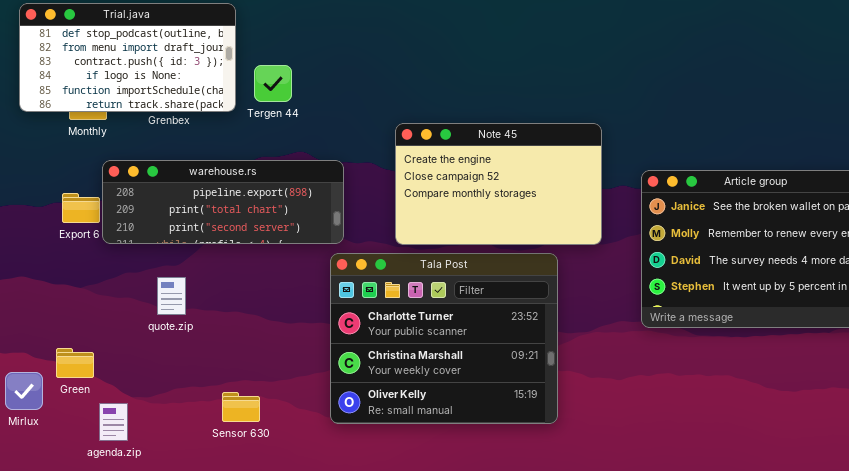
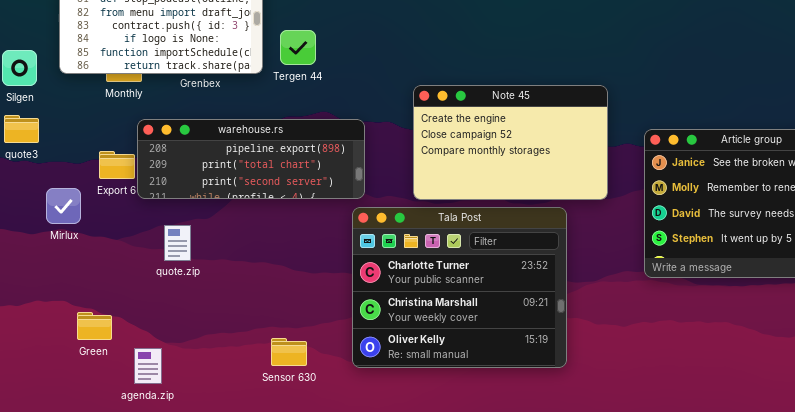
quote.zip: [157,277,186,315] -> [164,225,191,261], moved
Green: [56,348,94,378] -> [77,312,112,340], moved
Mirlux: [5,372,43,410] -> [46,188,81,224], moved
Sensor 630: [222,392,260,422] -> [271,338,307,366], moved

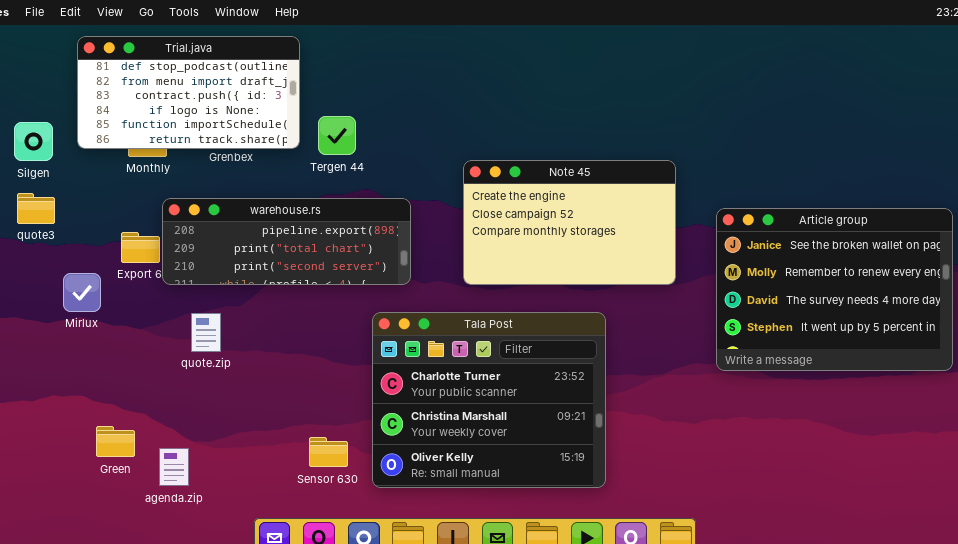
Tergen 44: [280,30,316,65] -> [318,116,356,155], moved
Tala Post: [352,207,567,368] -> [372,312,606,488], moved
Green: [77,312,112,340] -> [96,426,135,457], moved

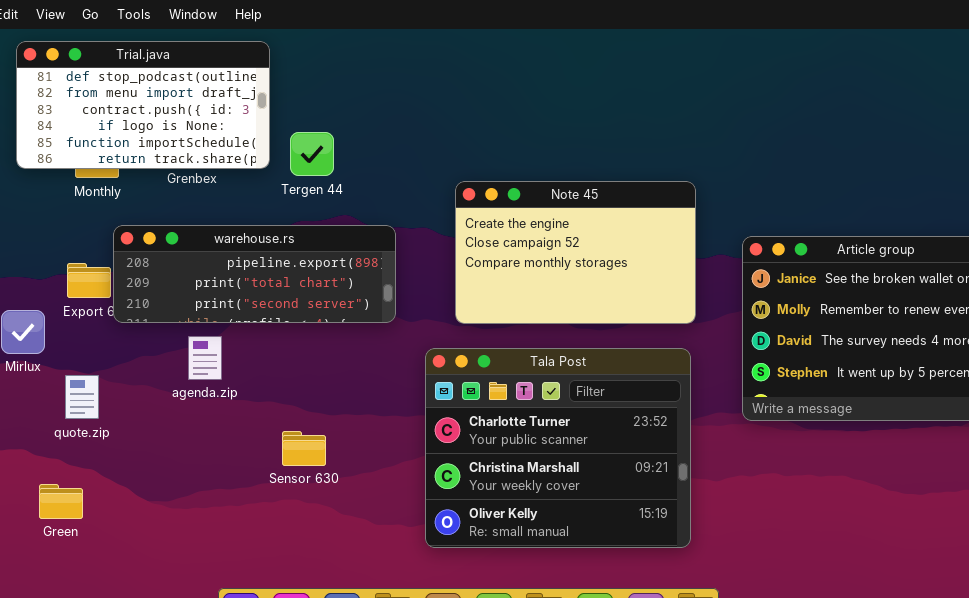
Tala Post: [372,312,606,488] -> [425,348,691,548], moved
quote.zip: [191,313,221,352] -> [65,375,99,419], moved
Sensor 630: [309,437,348,467] -> [282,431,326,466], moved
agenda.zip: [159,448,189,486] -> [188,336,222,380], moved

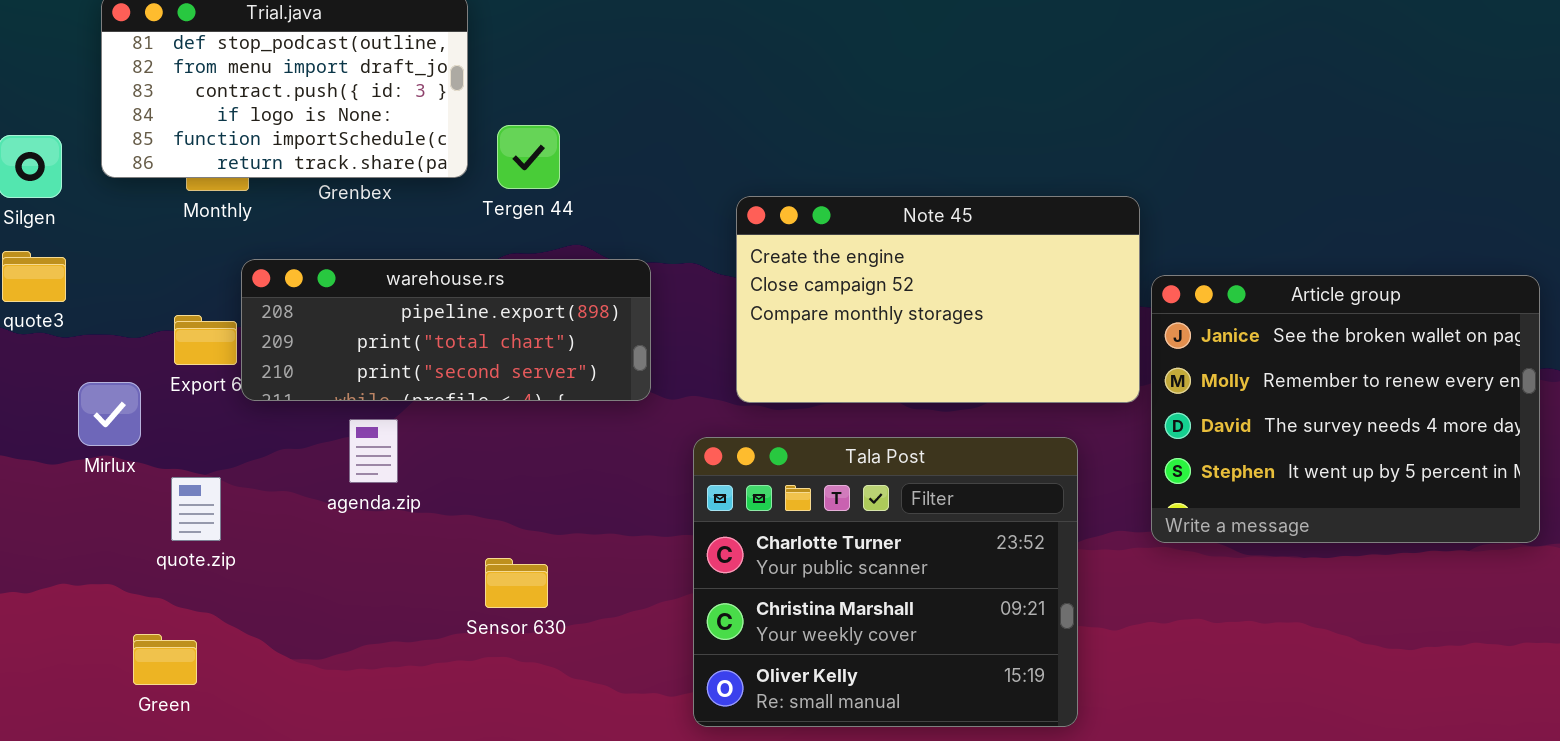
Note 45: [455,181,696,324] -> [736,196,1140,403], resized

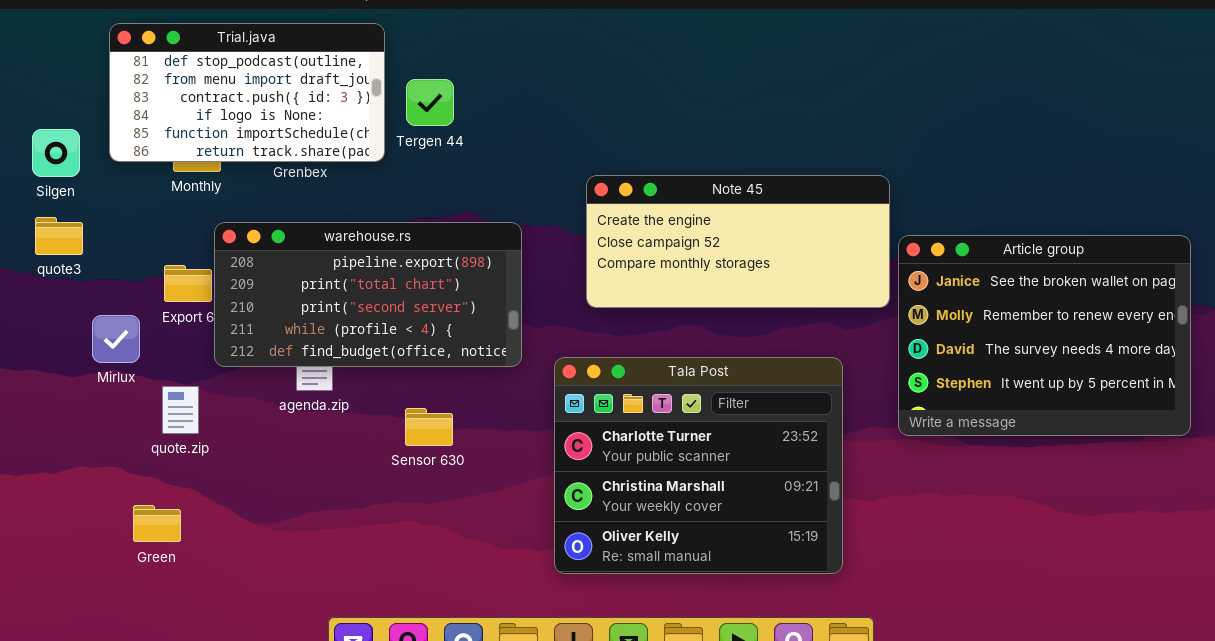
Tergen 44: [497,125,560,189] -> [406,79,454,126], moved
Note 45: [736,196,1140,403] -> [586,175,890,308], resized
warehouse.rs: [241,259,651,401] -> [214,222,522,367], resized
Sensor 630: [485,558,548,608] -> [405,408,453,446], moved

